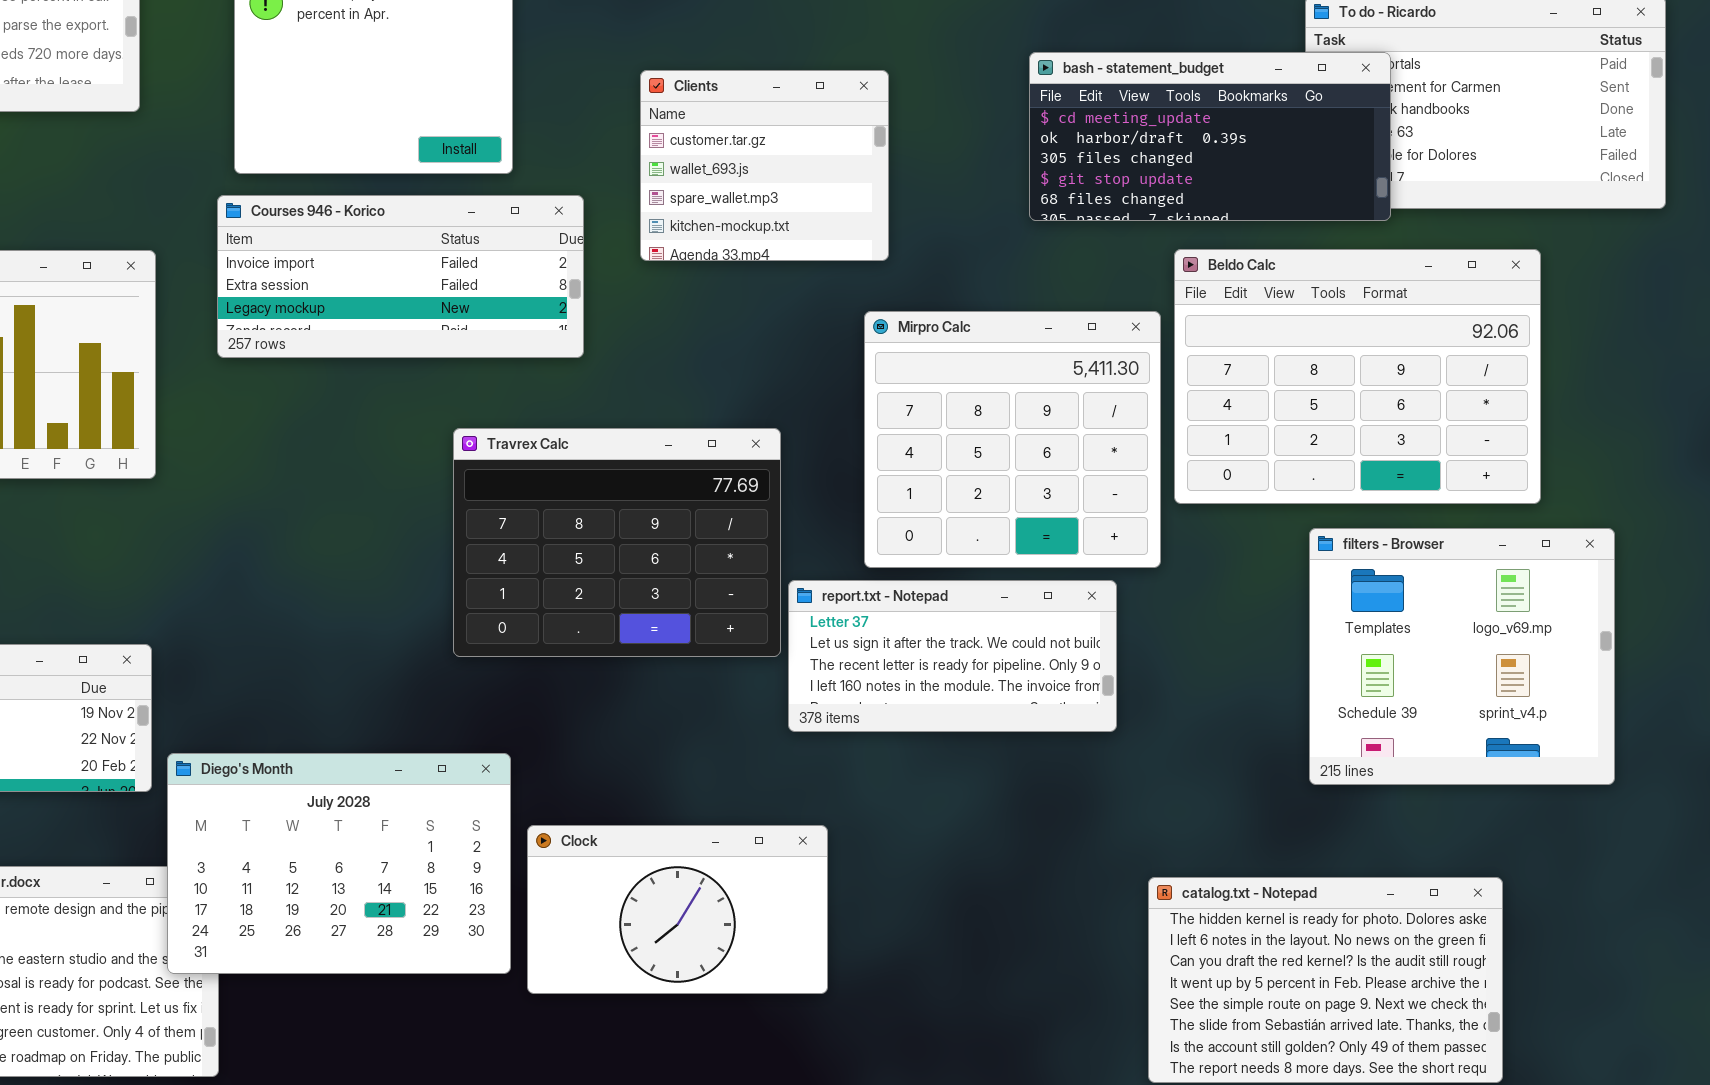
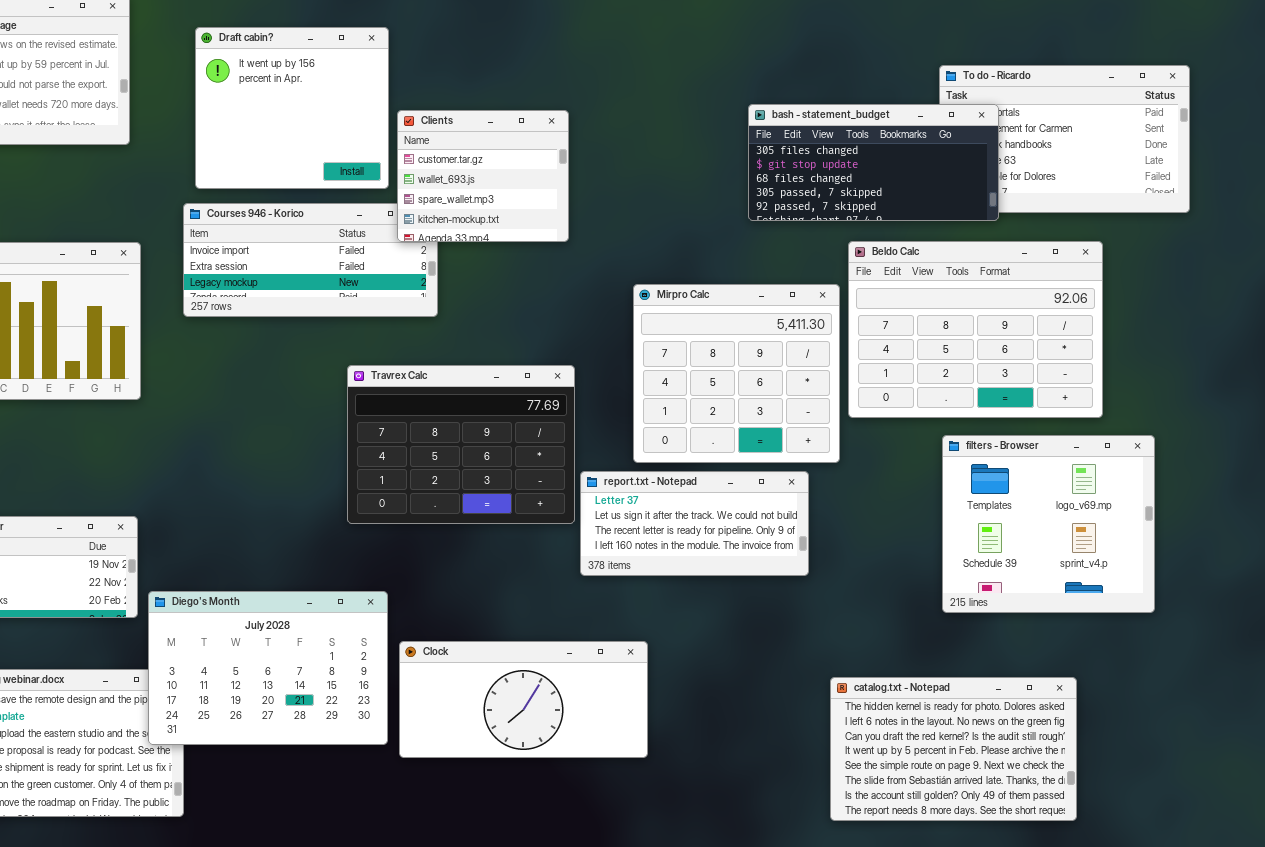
bash - statement_budget: [1029,52,1391,221] -> [748,104,999,221], scrolled down 2 rows
Clients: [640,70,889,261] -> [397,110,569,242], moved
Clock: [527,825,828,994] -> [399,641,648,758], resized

